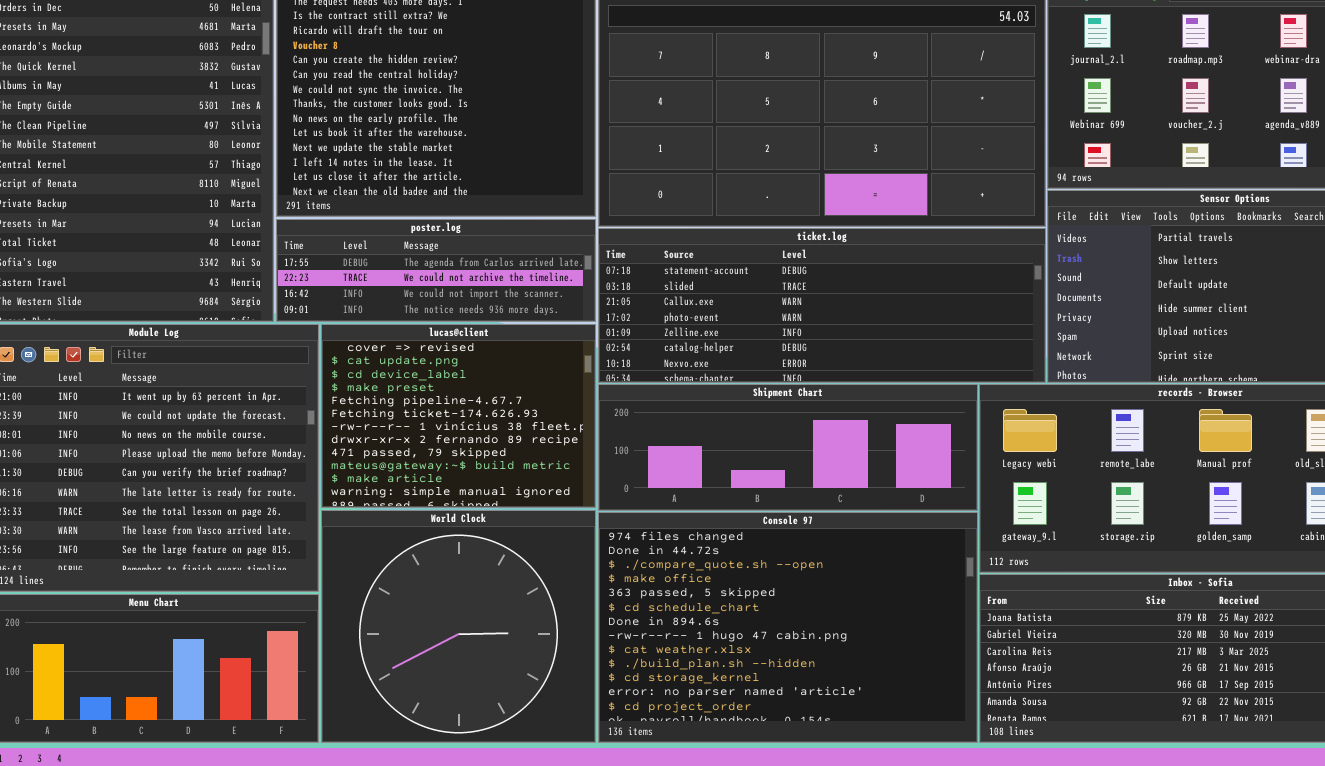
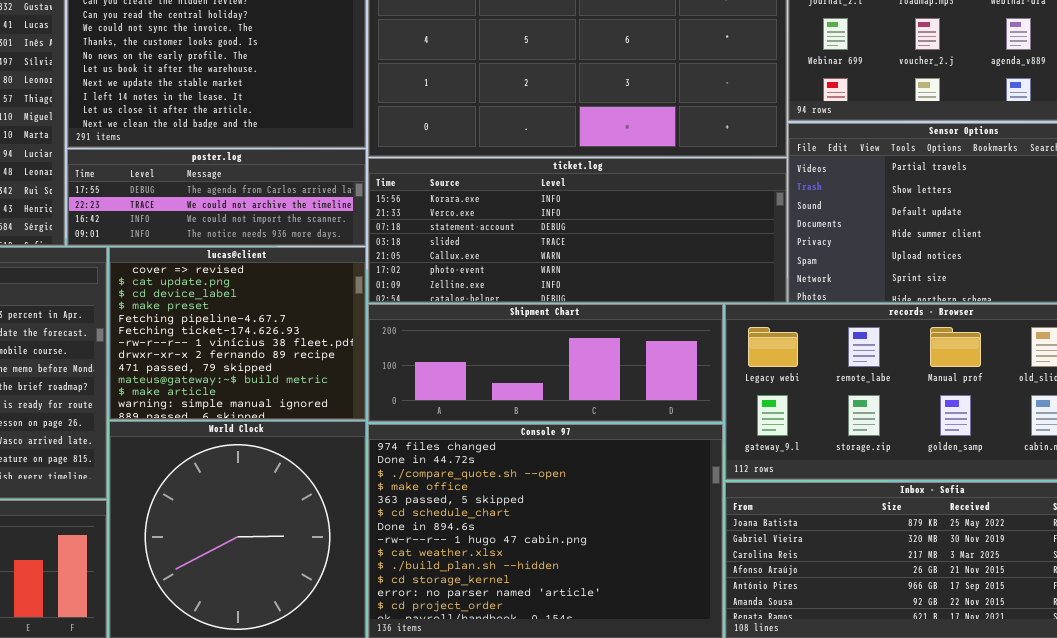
ticket.log: [598,228,1046,383] -> [368,158,787,303], scrolled up 2 rows

